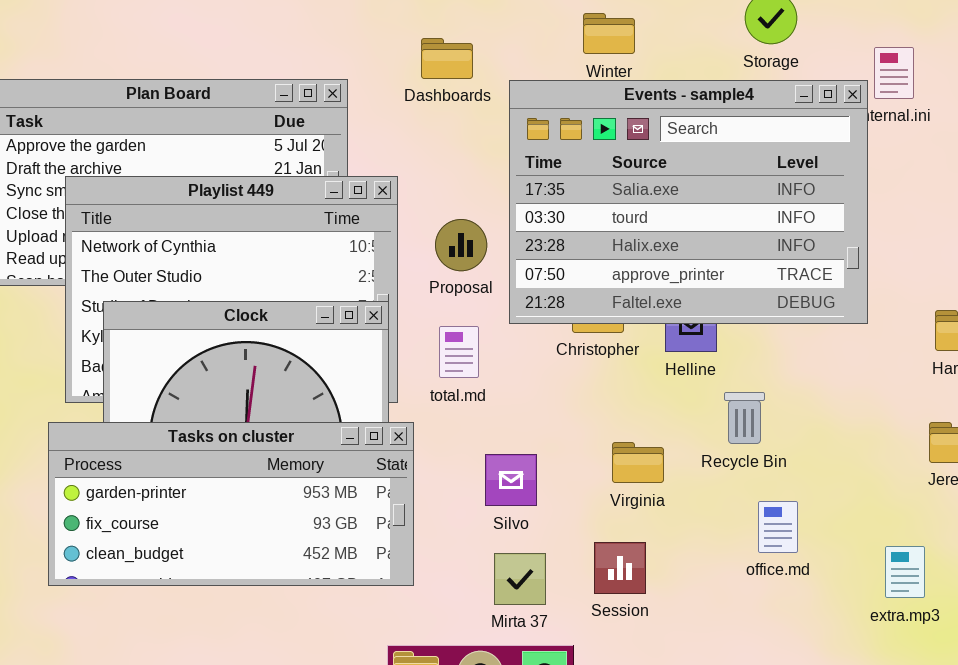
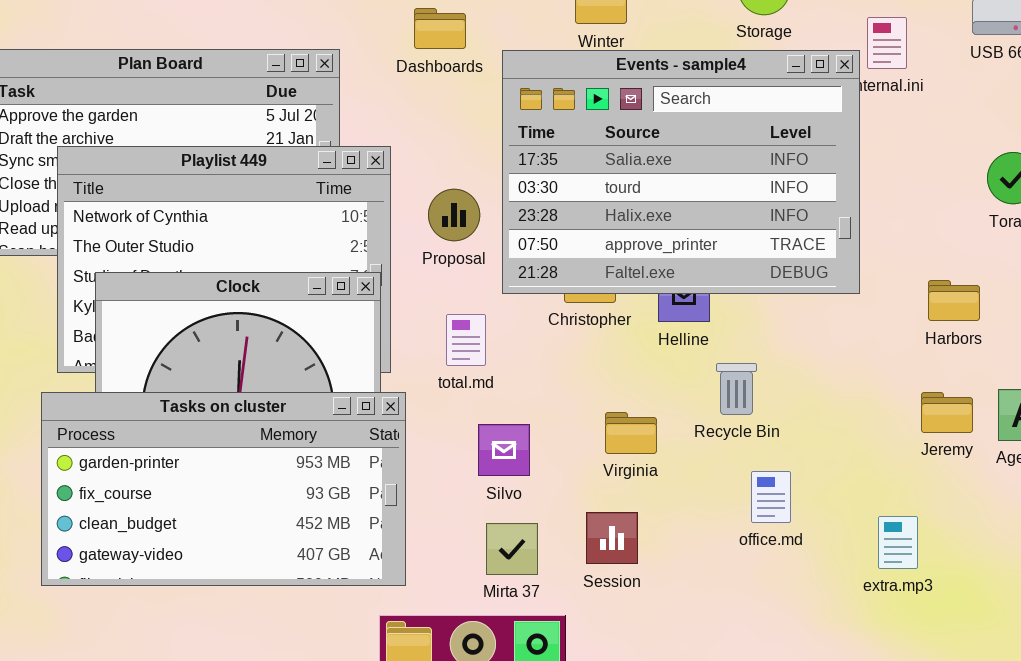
total.md: [439,326,479,378] -> [446,314,486,366], moved
Tasks on cluster: [48,422,414,586] -> [41,392,406,586], resized

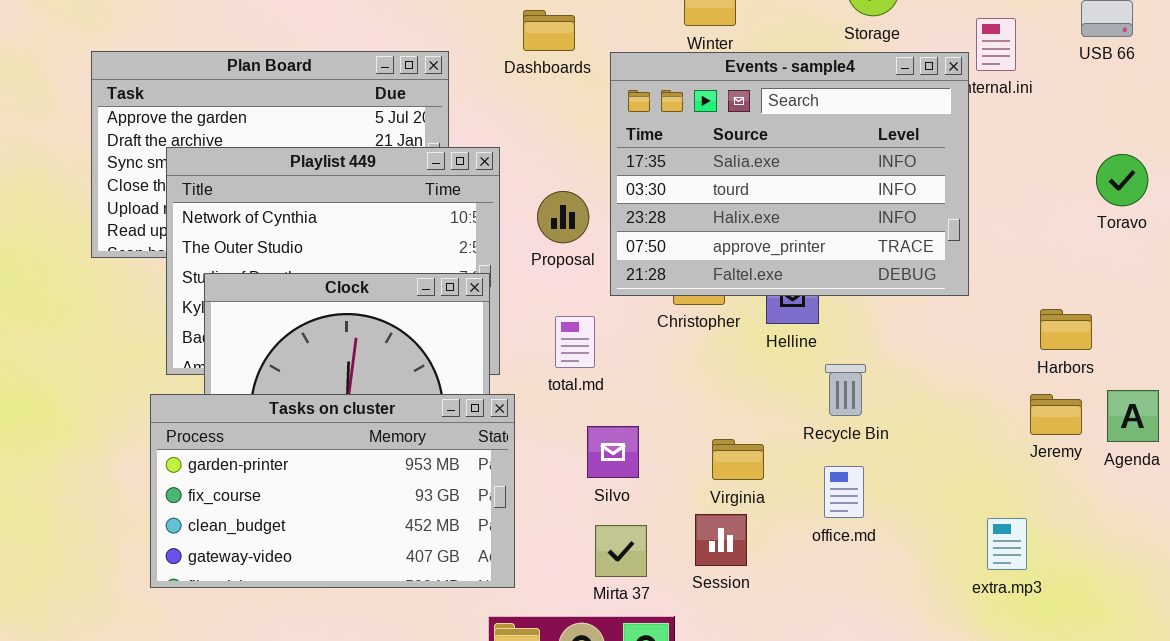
Harbors: [928,280,980,321] -> [1040,309,1092,350], moved
Virginia: [605,412,657,454] -> [712,439,764,480], moved
office.md: [751,471,791,523] -> [824,466,864,518], moved

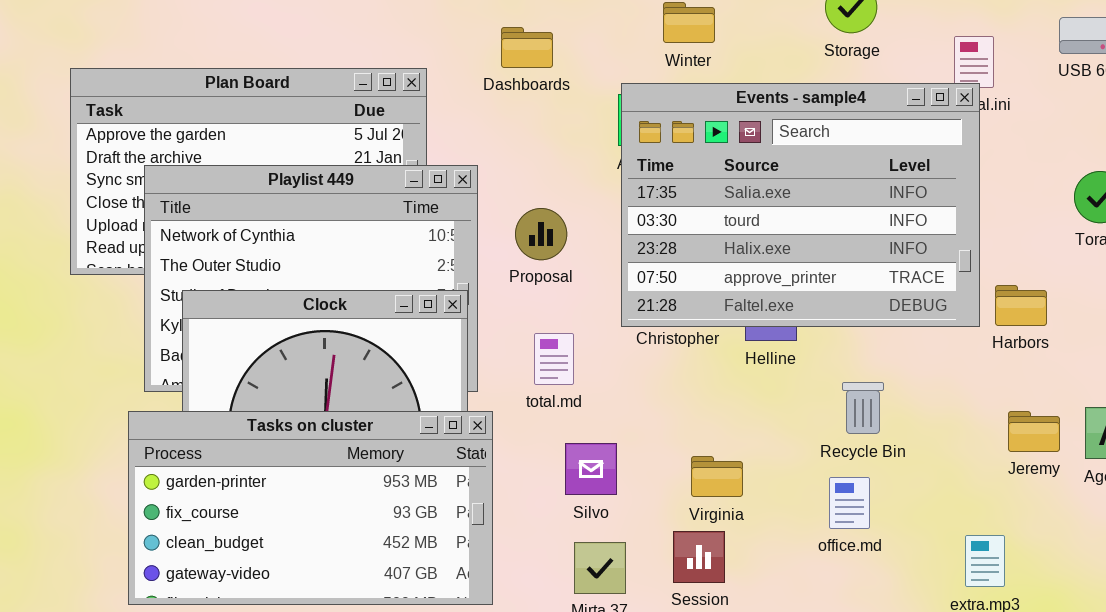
Events - sample4: [610,52,969,296] -> [621,83,980,327], moved
Harbors: [1040,309,1092,350] -> [995,285,1047,326], moved
Recycle Bin: [825,364,866,416] -> [842,382,884,434], moved
office.md: [824,466,864,518] -> [829,477,870,529], moved

